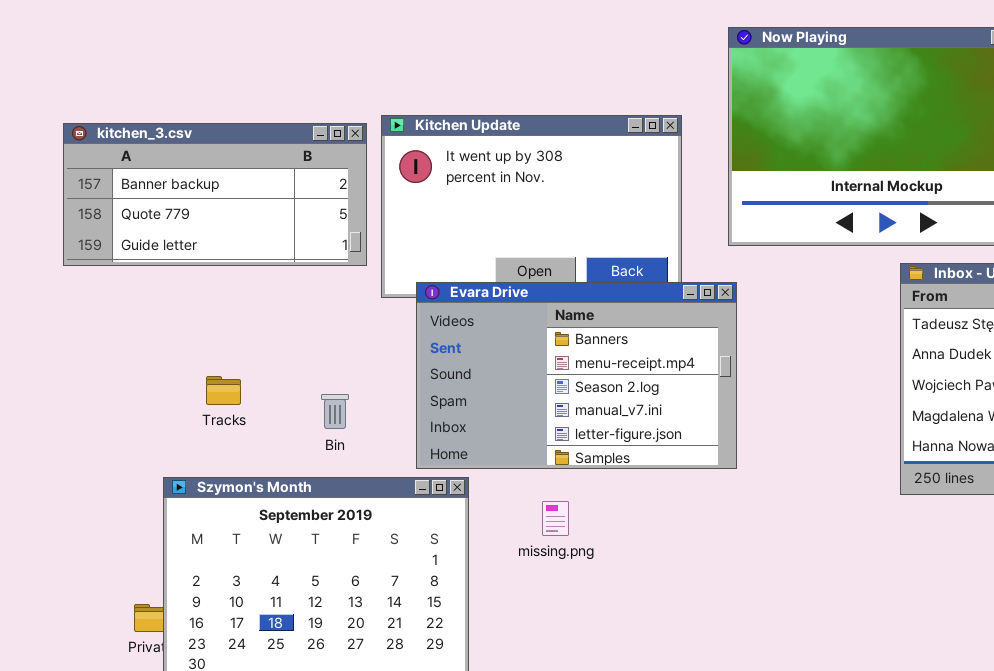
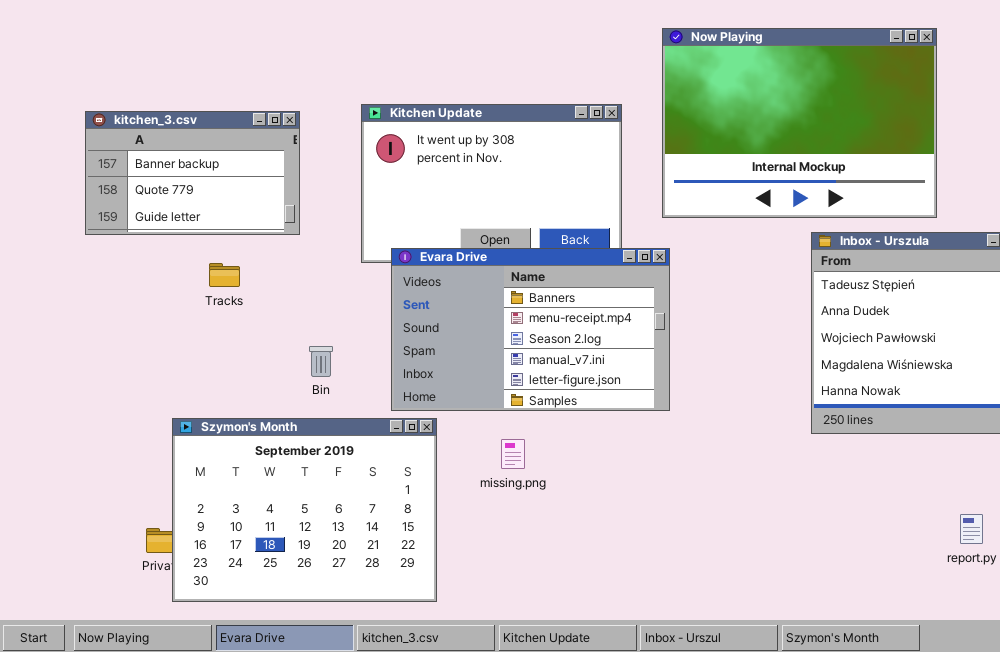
kitchen_3.csv: [63,123,367,266] -> [85,111,300,235], resized
Tracks: [206,376,241,405] -> [209,263,240,287], moved

